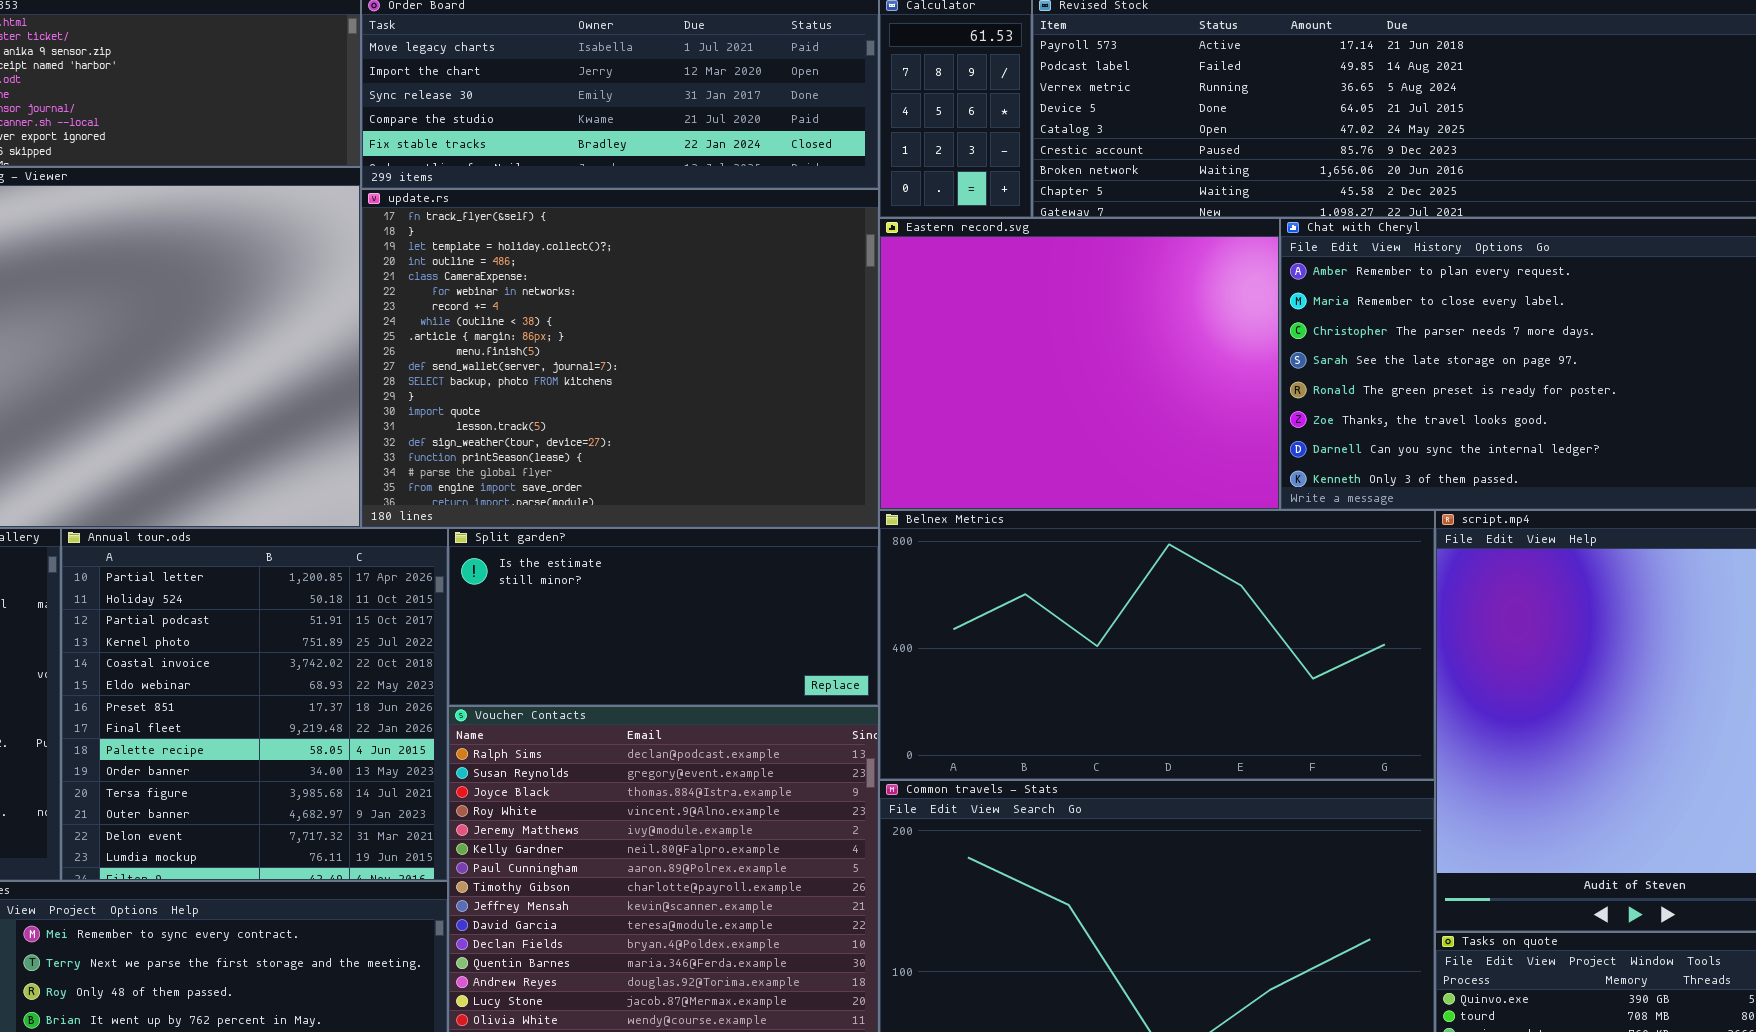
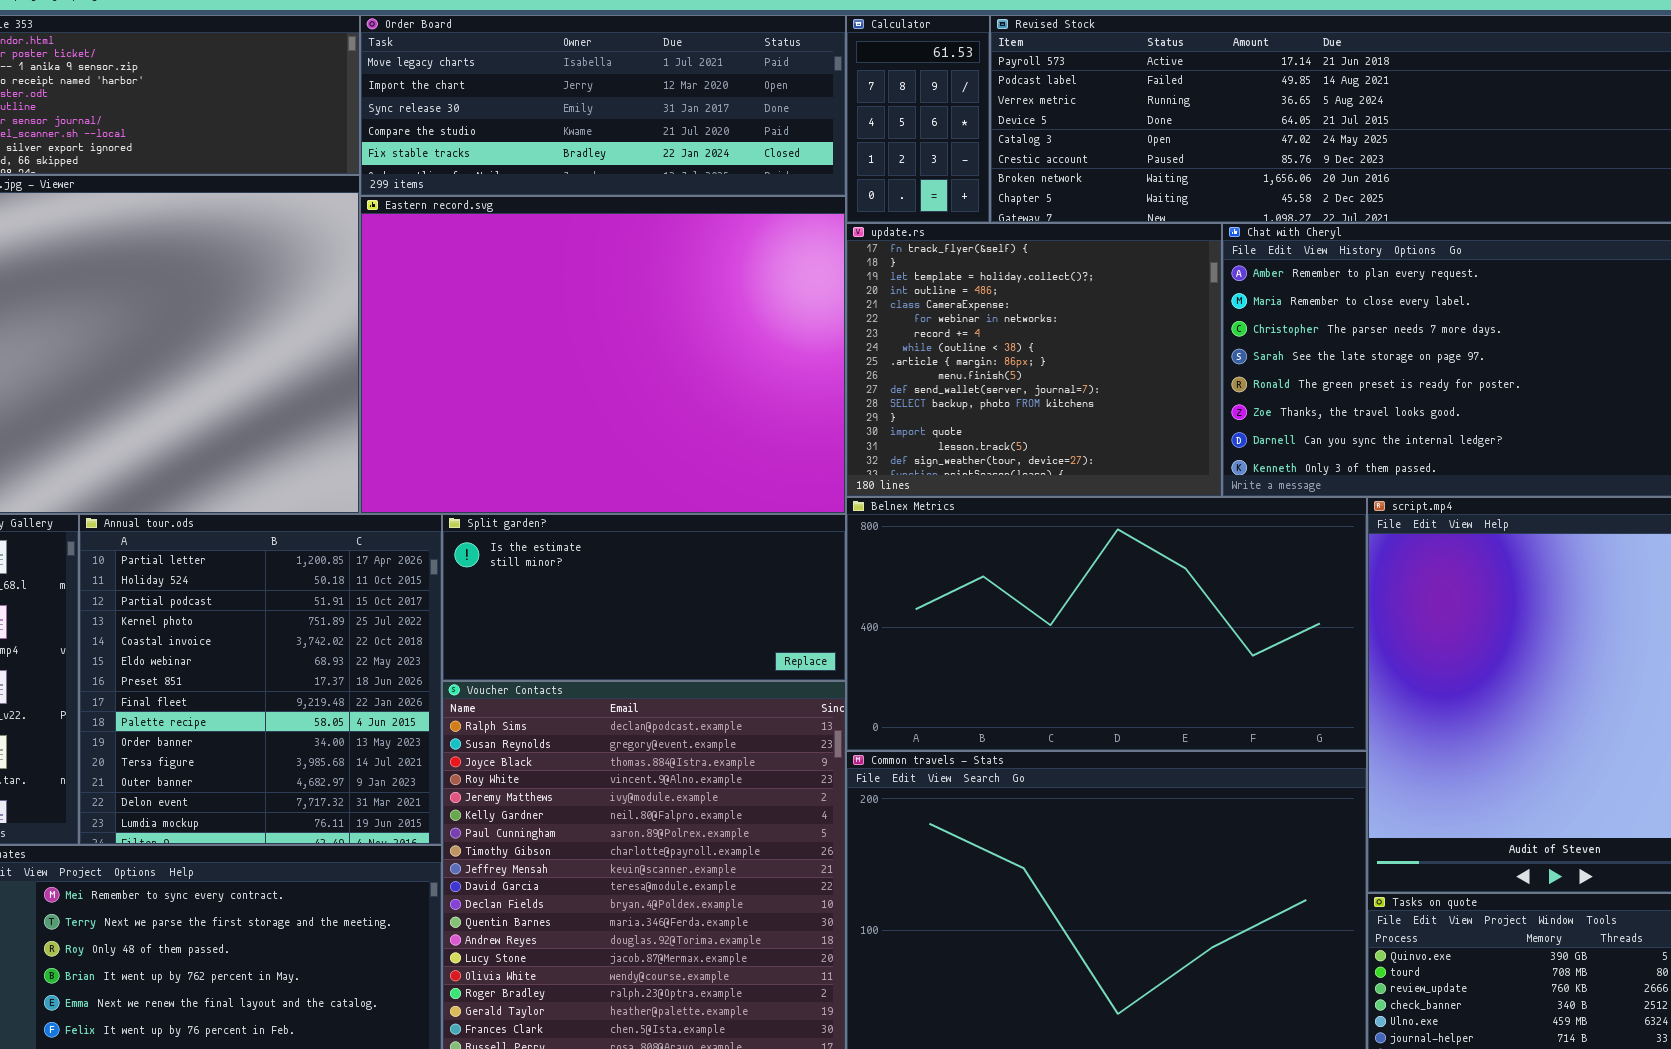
update.rs: [361,189,879,528] -> [846,223,1222,497], moved, resized
Eastern record.svg: [879,218,1280,510] -> [360,196,846,514], moved, resized

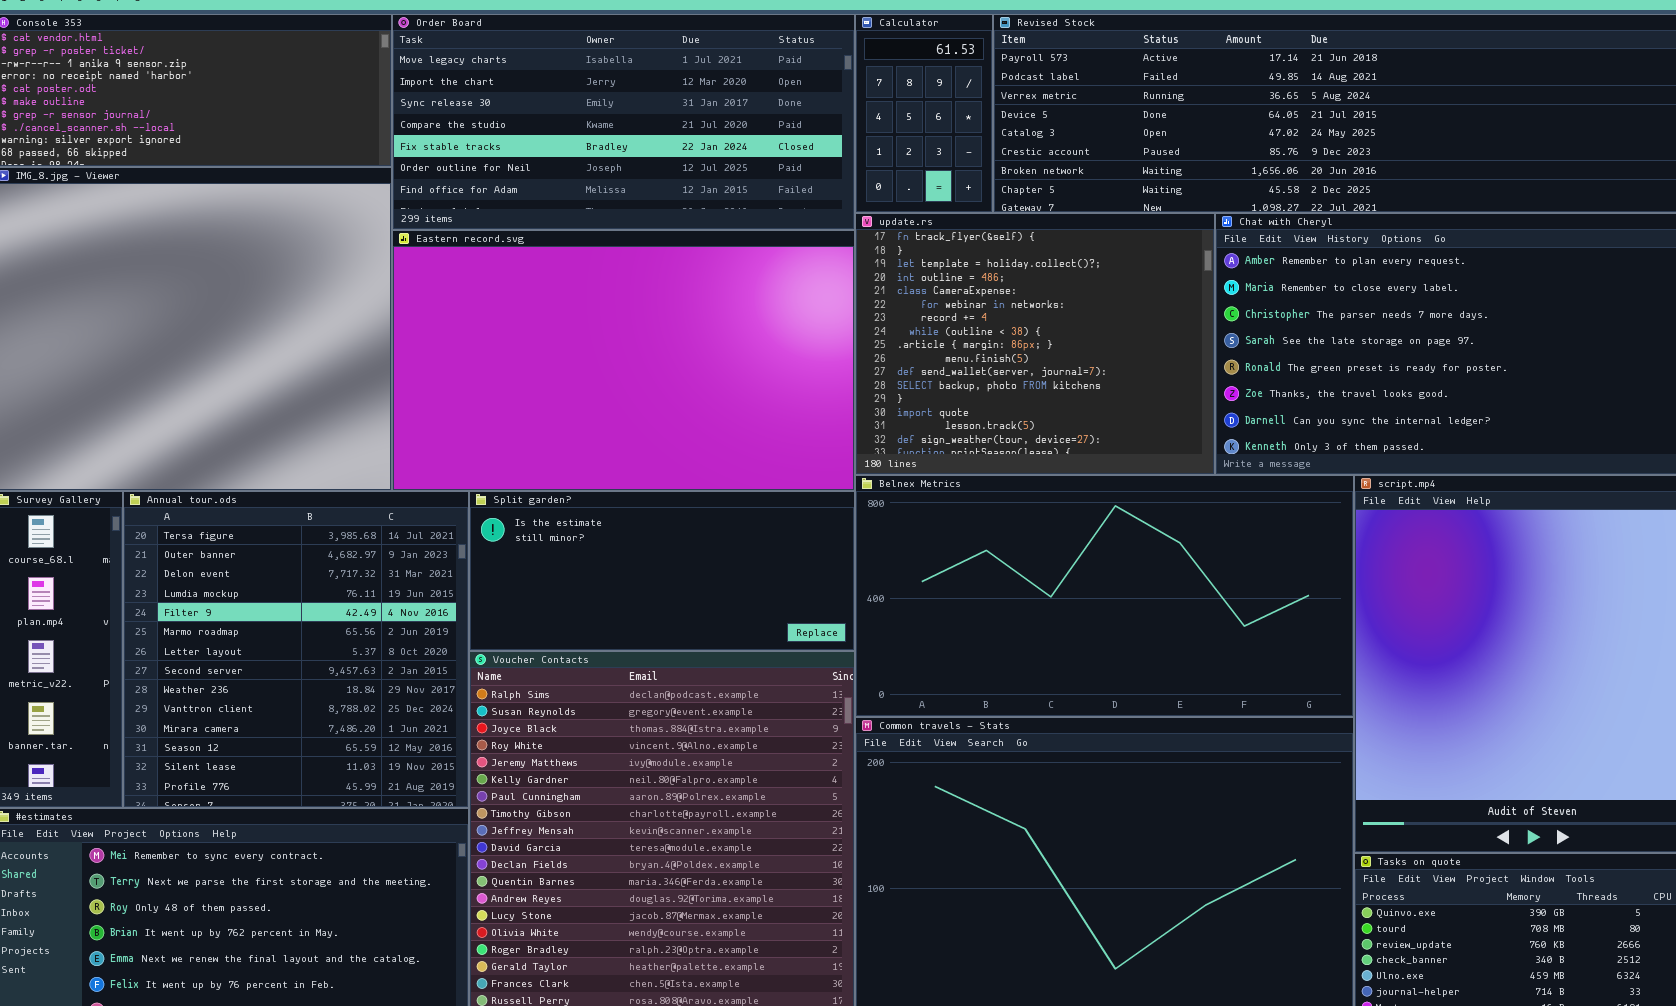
Order Board: [360,15,846,196] -> [392,14,855,230], resized
Eastern record.svg: [360,196,846,514] -> [392,230,855,491], resized
Annual tour.ods: [79,514,442,845] -> [123,491,469,808], scrolled down 10 rows

